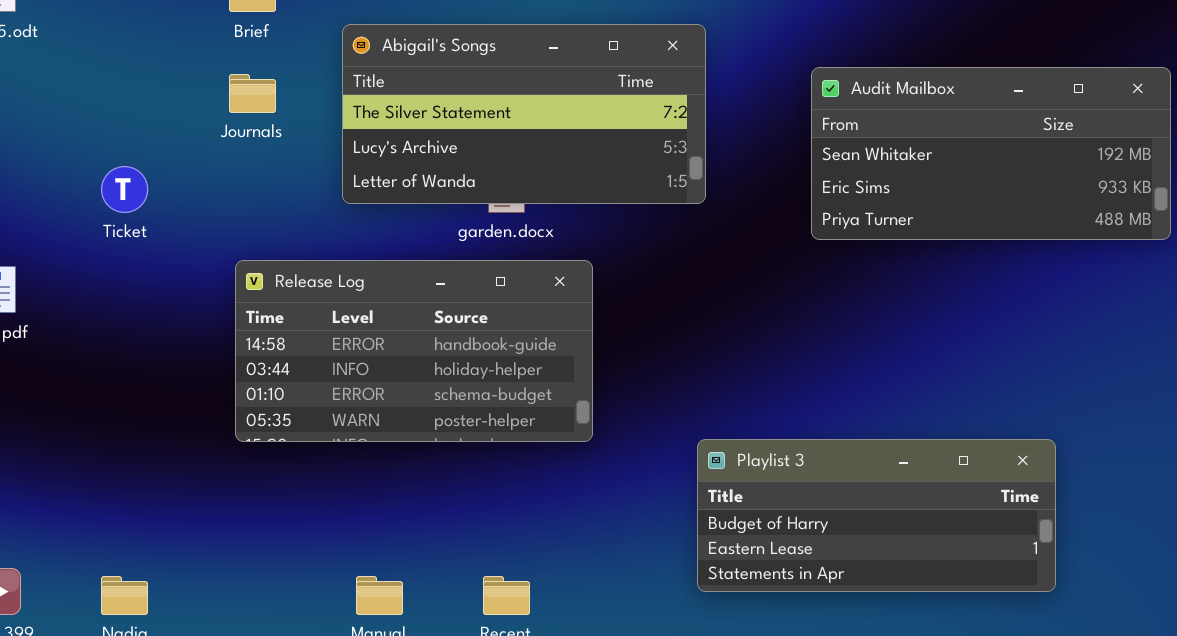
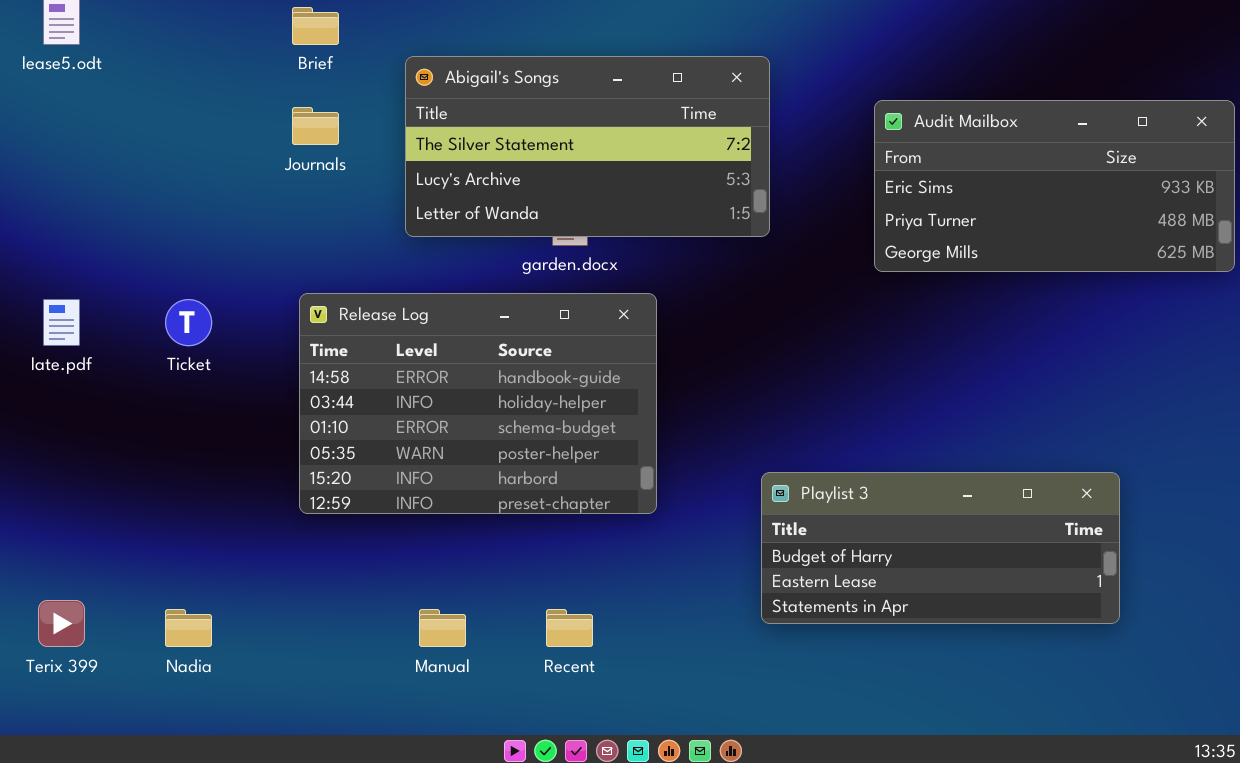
Audit Mailbox: [811,67,1171,240] -> [874,100,1235,272], scrolled down 1 row
Ticket: [101,166,148,213] -> [165,299,212,346], moved
Release Log: [235,260,593,442] -> [299,293,657,514], resized

